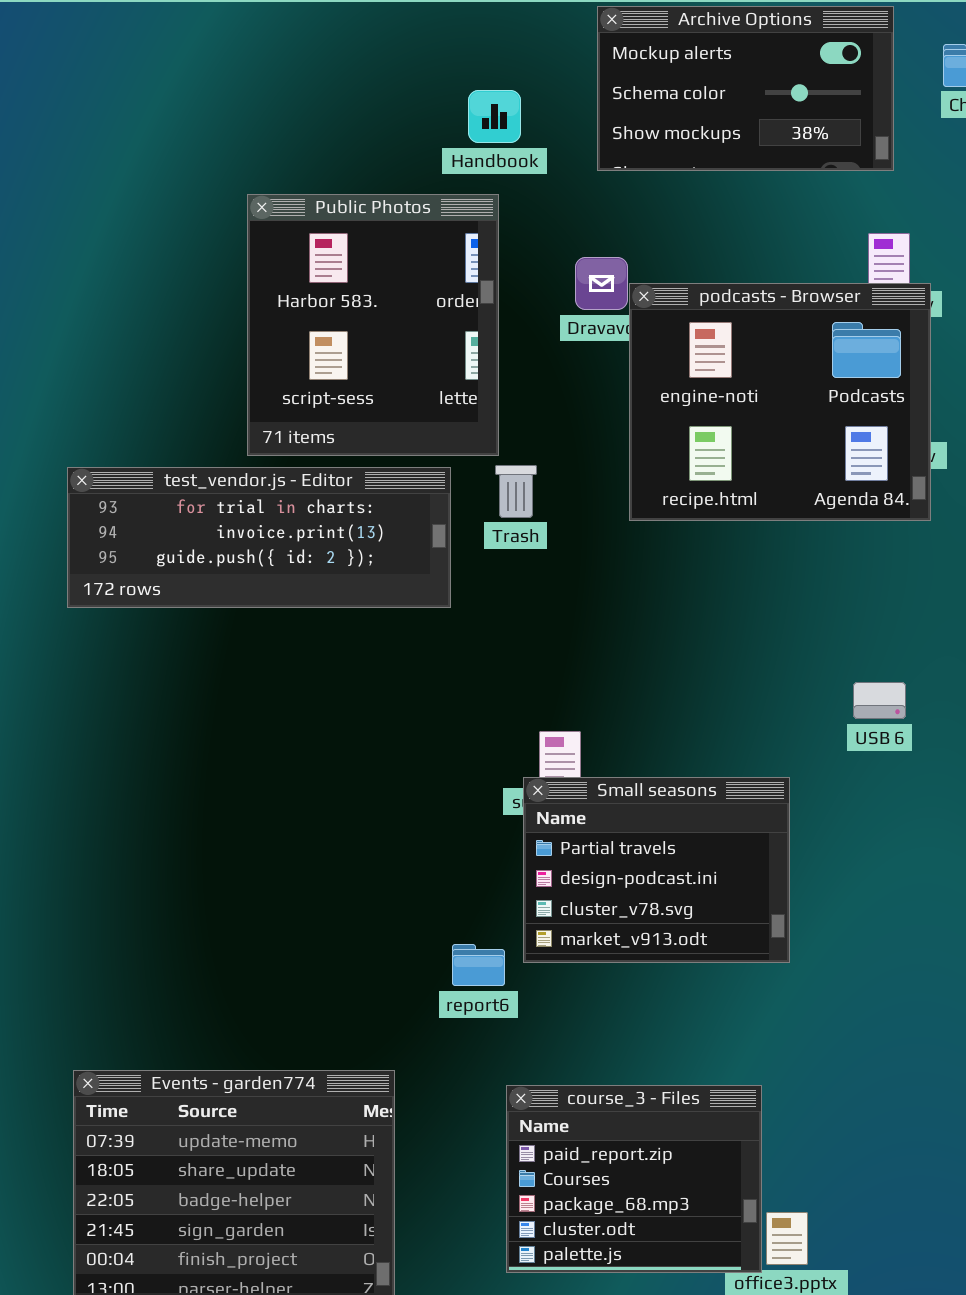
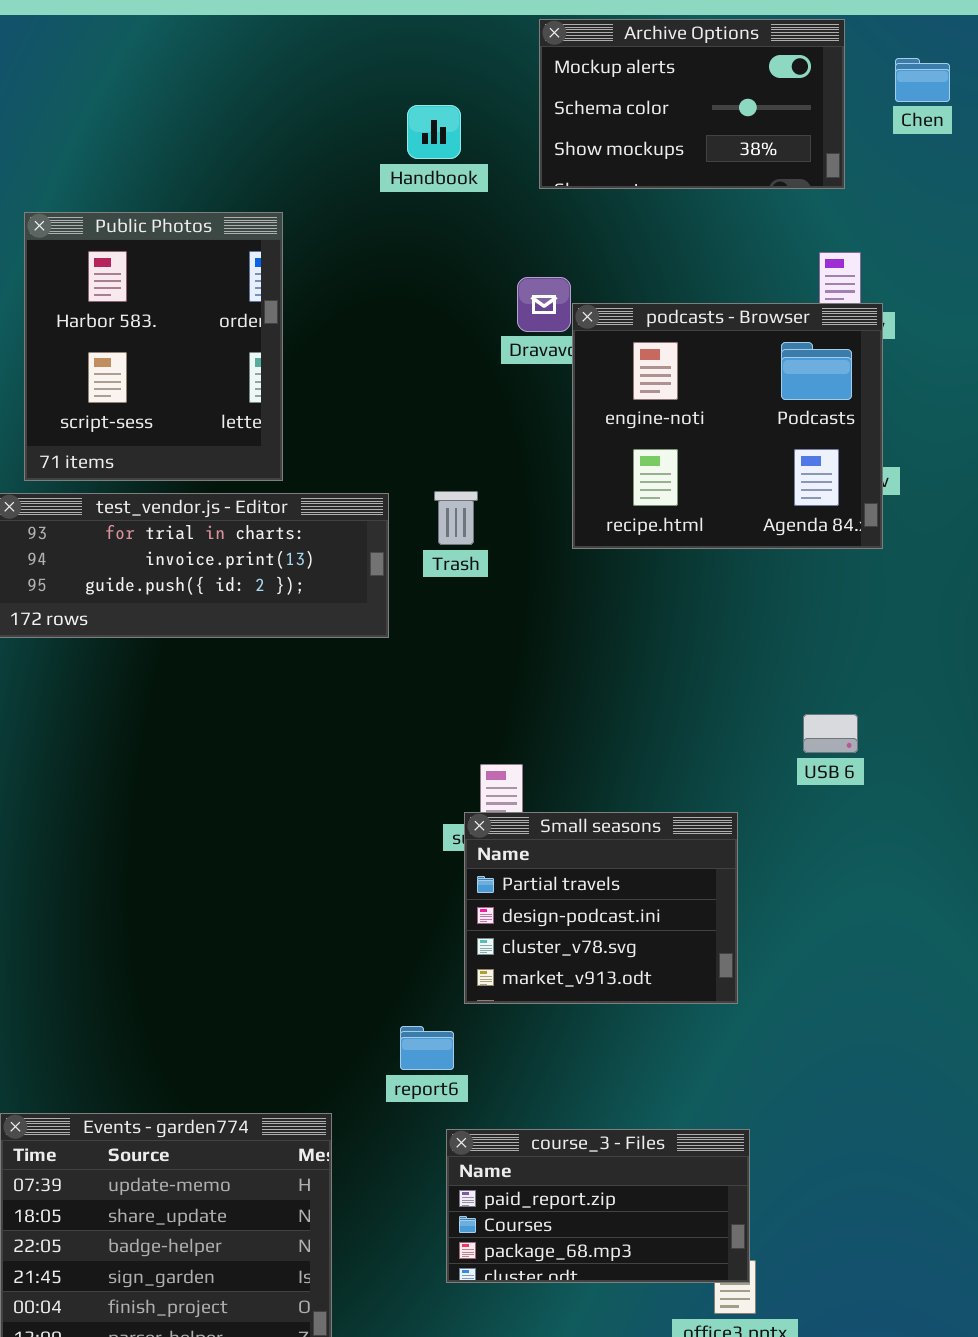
Public Photos: [247,194,499,456] -> [24,212,283,481], moved
report6: [452,944,505,986] -> [400,1026,454,1070], moved
course_3 - Files: [506,1085,762,1273] -> [446,1129,750,1283], resized

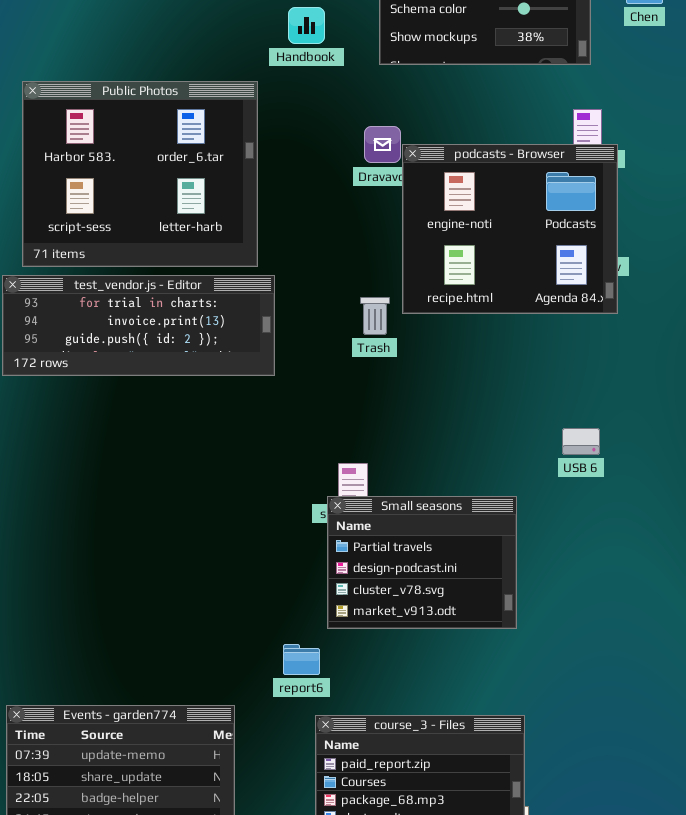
Public Photos: [24,212,283,481] -> [22,81,258,267], resized
Trash: [434,491,478,545] -> [360,297,390,335], moved

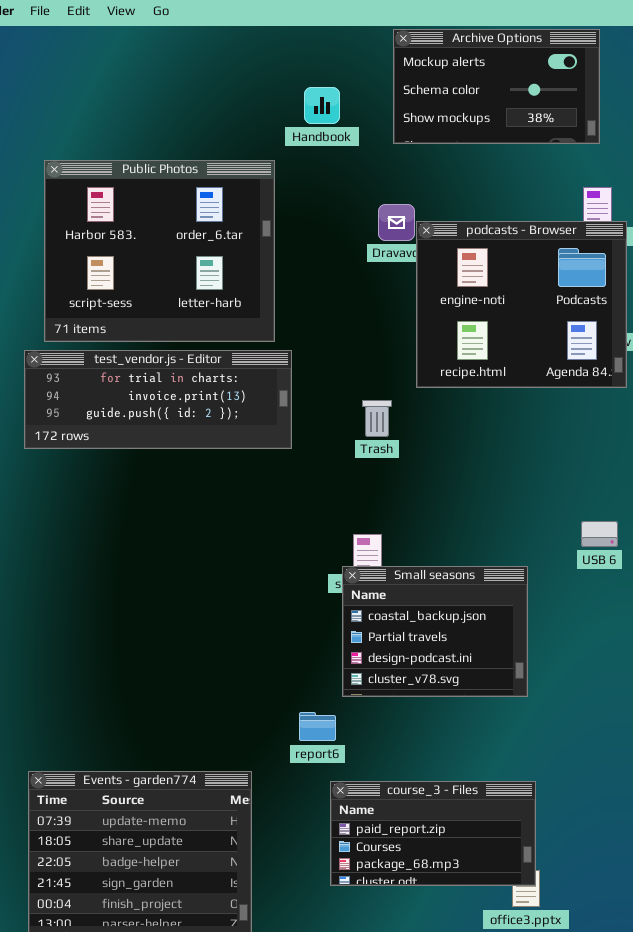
Trash: [360,297,390,335] -> [362,400,392,437], moved
USB 6: [562,428,600,455] -> [581,521,618,547], moved
Small seasons: [327,496,517,629] -> [342,566,528,697], scrolled up 1 row

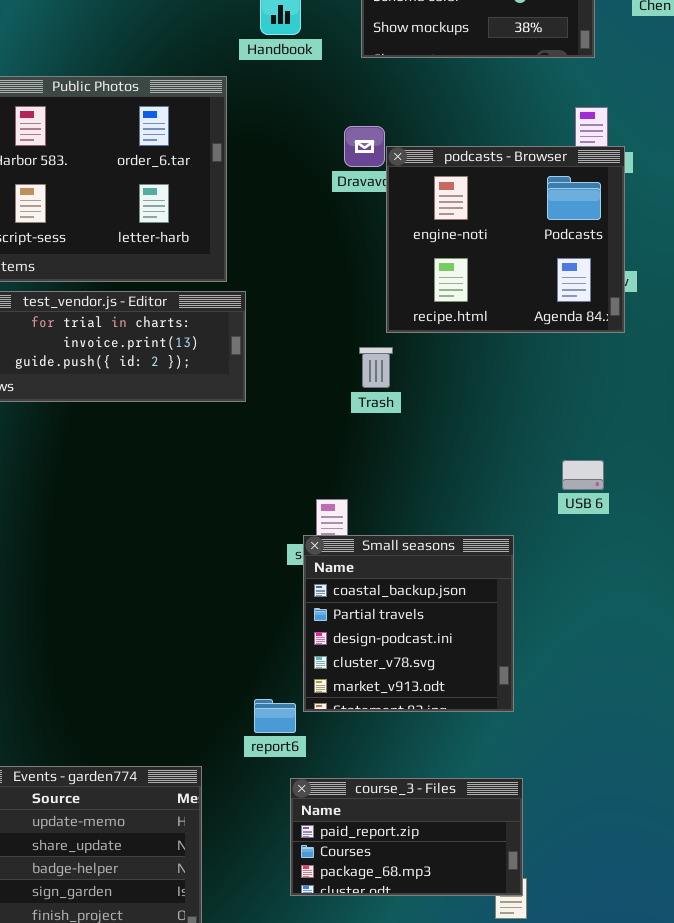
Trash: [362,400,392,437] -> [359,347,393,388], moved
USB 6: [581,521,618,547] -> [562,460,604,490], moved
Small seasons: [342,566,528,697] -> [303,535,514,712], resized

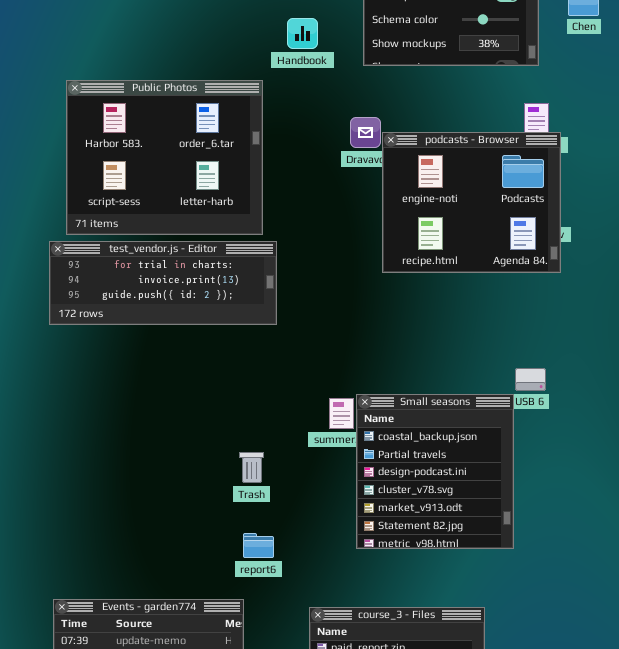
Trash: [359,347,393,388] -> [239,452,264,483], moved
Small seasons: [303,535,514,712] -> [356,394,514,549], moved, resized
report6: [254,699,296,733] -> [243,533,274,558], moved

